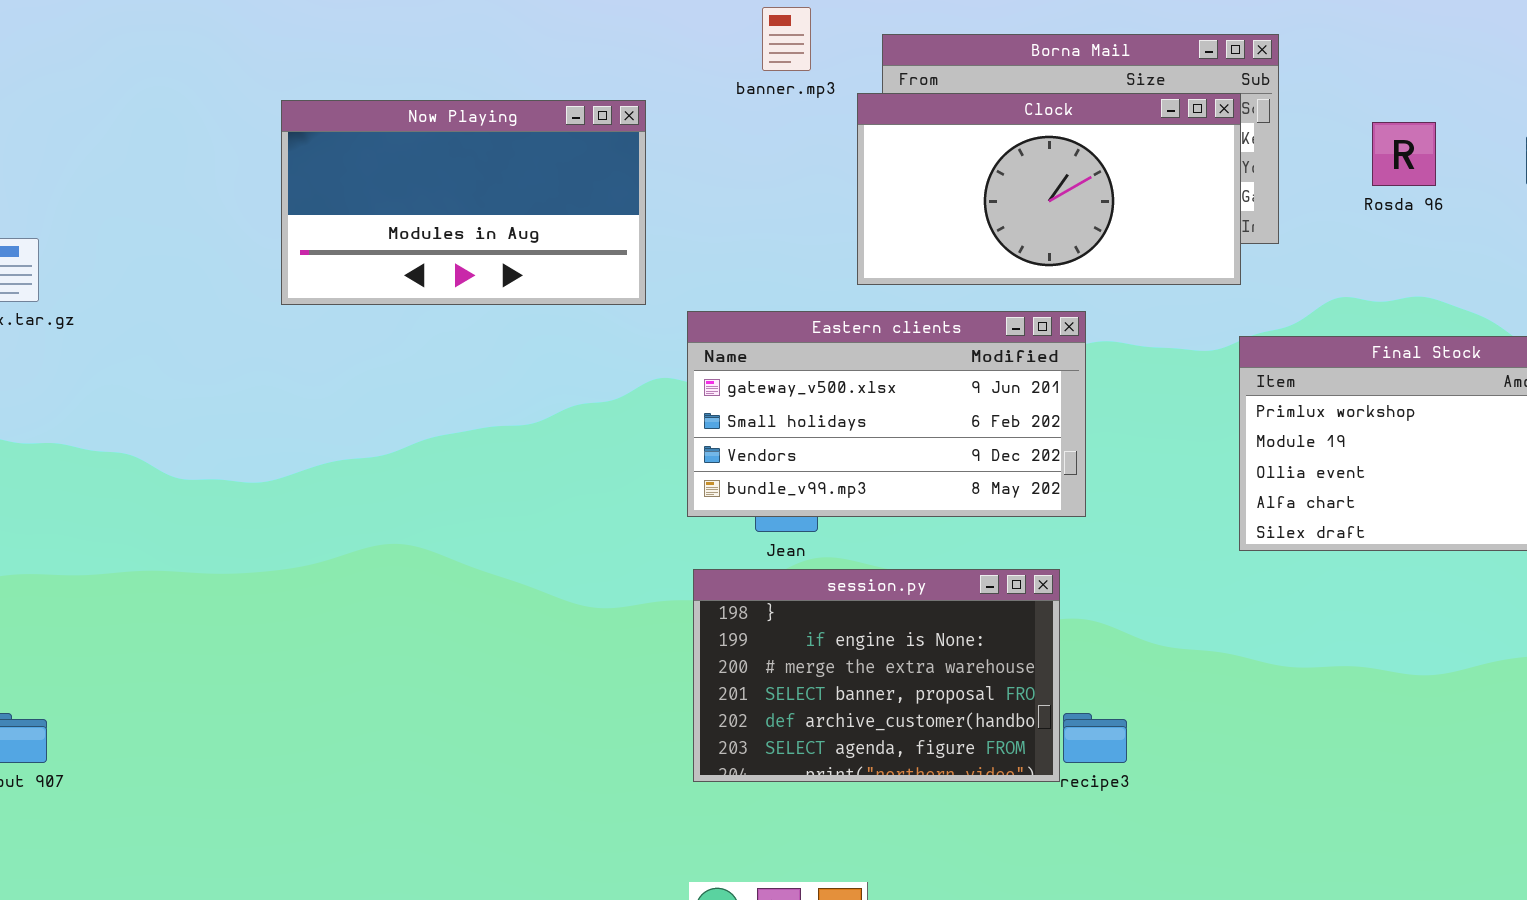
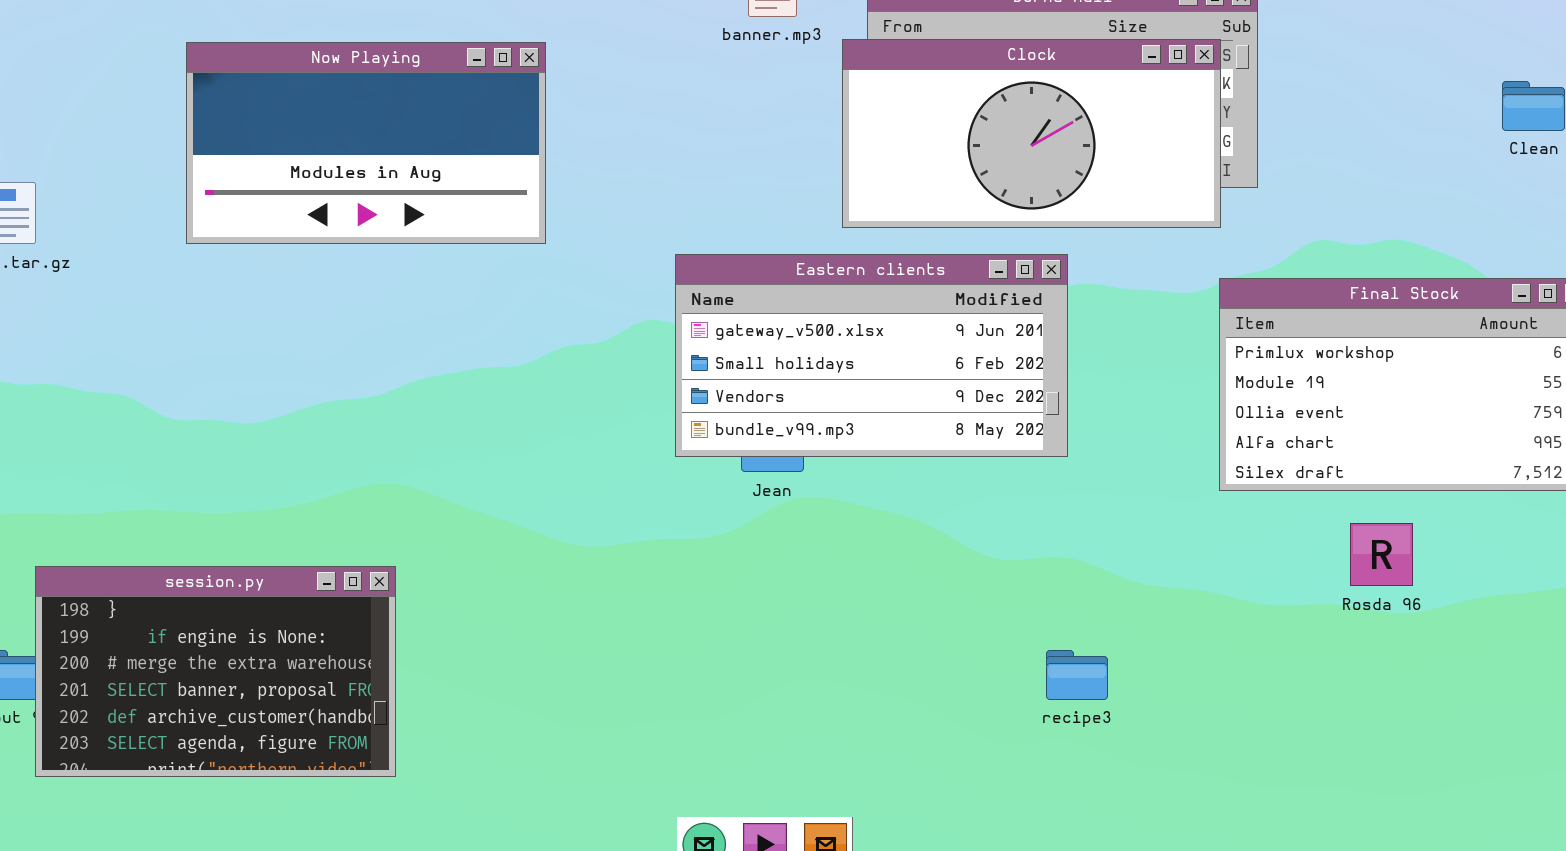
Now Playing: [281,100,646,305] -> [186,42,546,244], moved
Rosda 96: [1372,122,1436,186] -> [1350,523,1413,586], moved
session.py: [693,569,1060,782] -> [35,566,396,777], moved

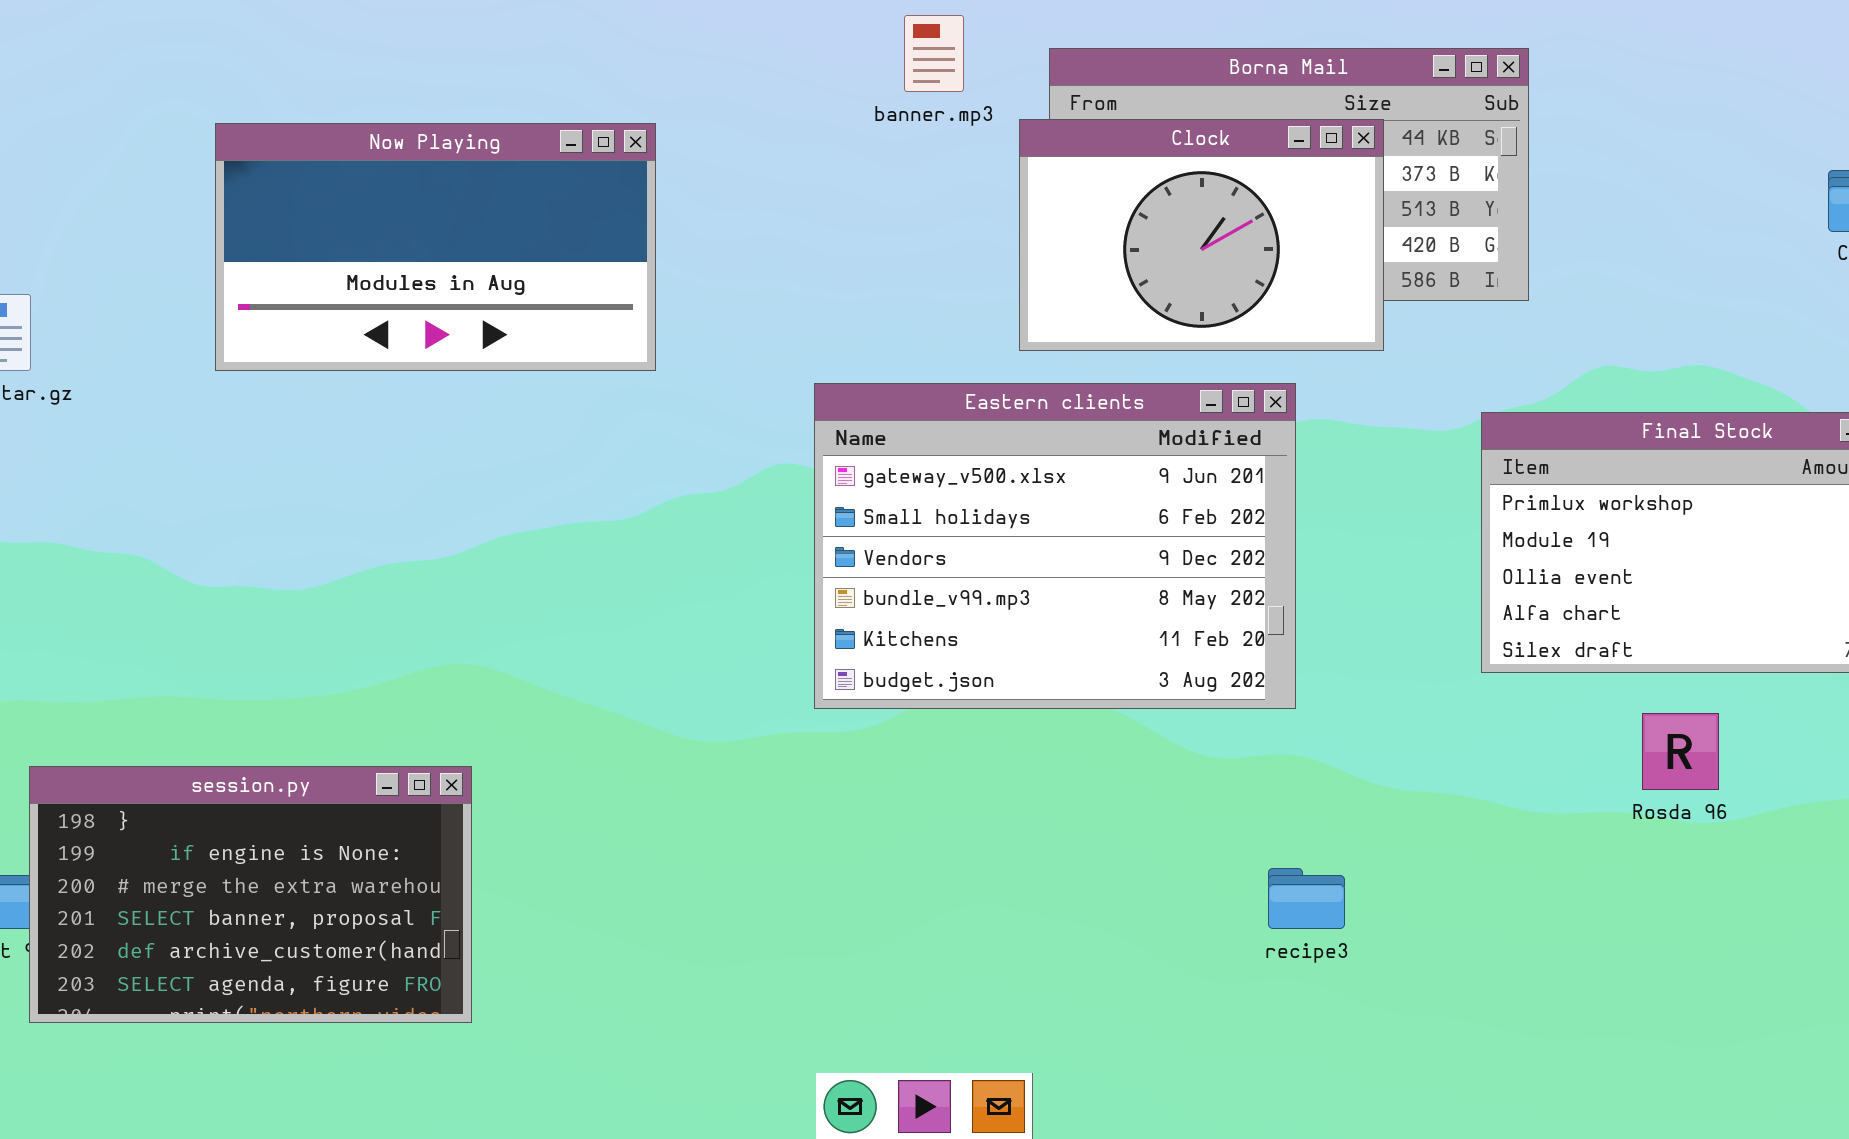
Clock: [842,39,1221,228] -> [1019,119,1384,351], resized
Eastern clients: [675,254,1068,457] -> [814,383,1296,709], resized

